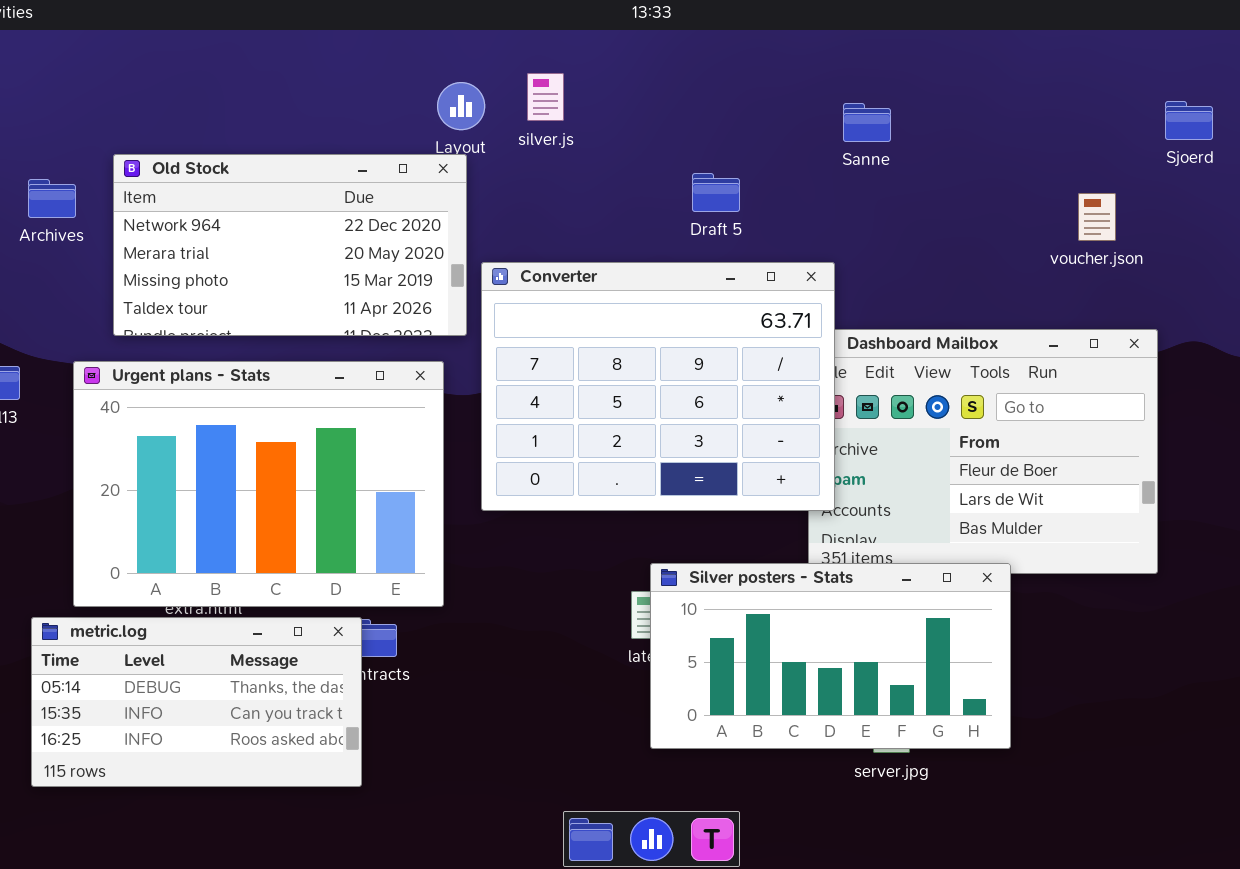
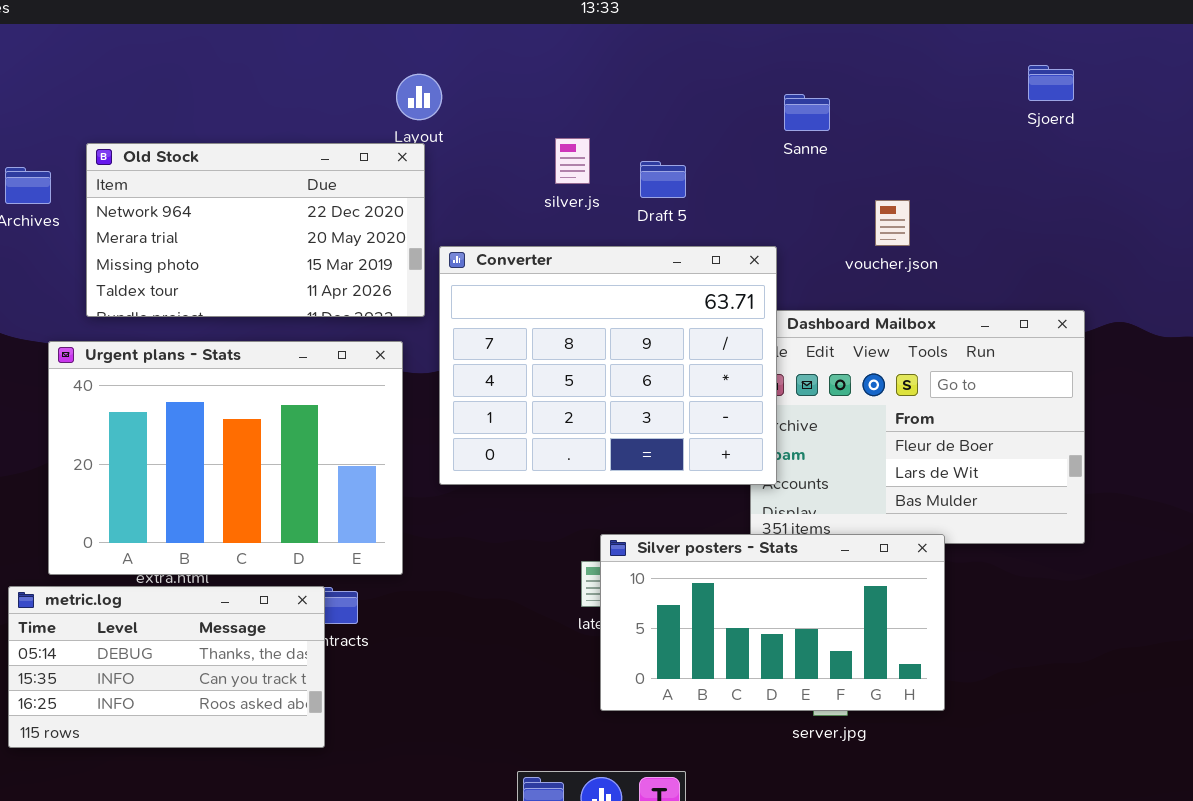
silver.js: [527,73,564,121] -> [555,138,590,184], moved
Sjoerd: [1165,101,1213,140] -> [1028,65,1074,101], moved
voucher.json: [1078,193,1116,241] -> [875,200,910,246], moved

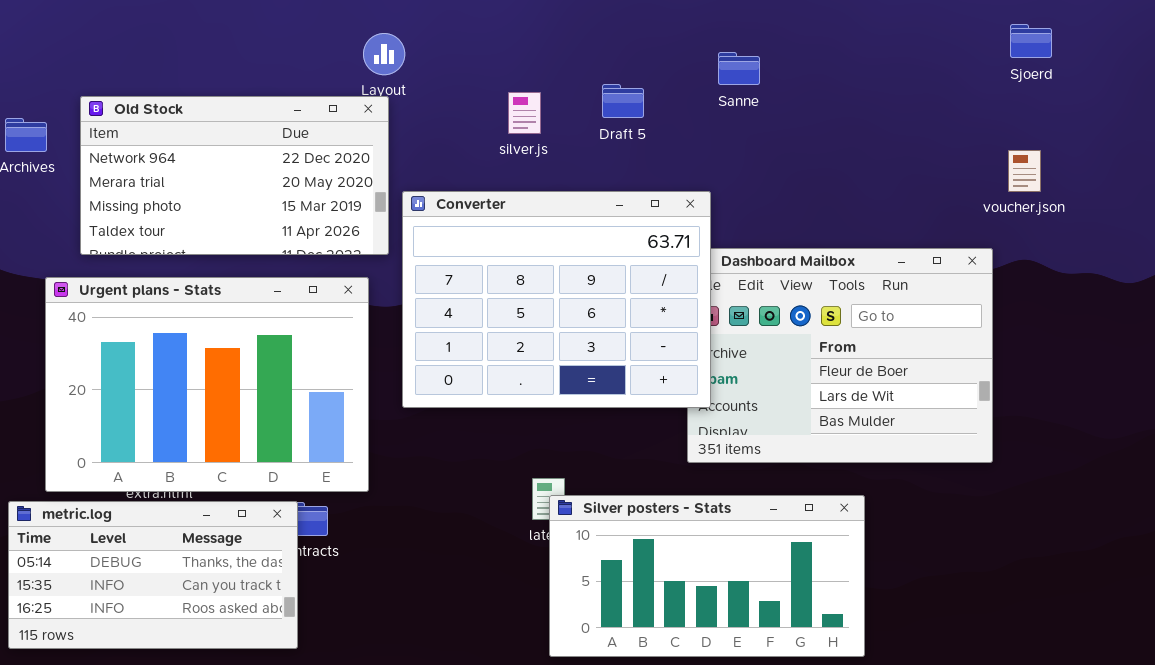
Sjoerd: [1028,65,1074,101] -> [1010,24,1052,58], moved
Draft 5: [640,161,686,198] -> [602,84,644,118], moved
voucher.json: [875,200,910,246] -> [1008,150,1041,192], moved
Silver posters - Stats: [600,534,945,711] -> [549,495,865,657], moved

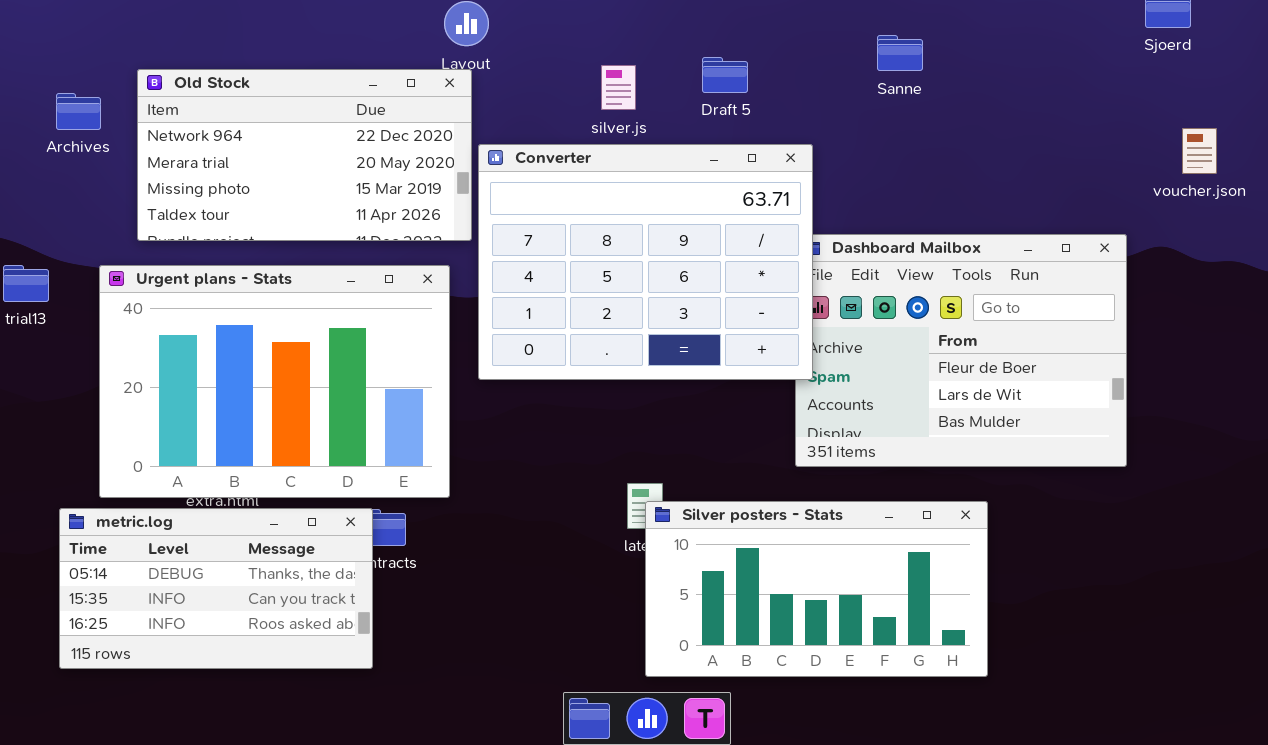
Sanne: [718,52,760,85] -> [877,35,923,71], moved
voucher.json: [1008,150,1041,192] -> [1182,128,1217,174], moved
Converter: [402,191,711,408] -> [478,144,813,380], moved

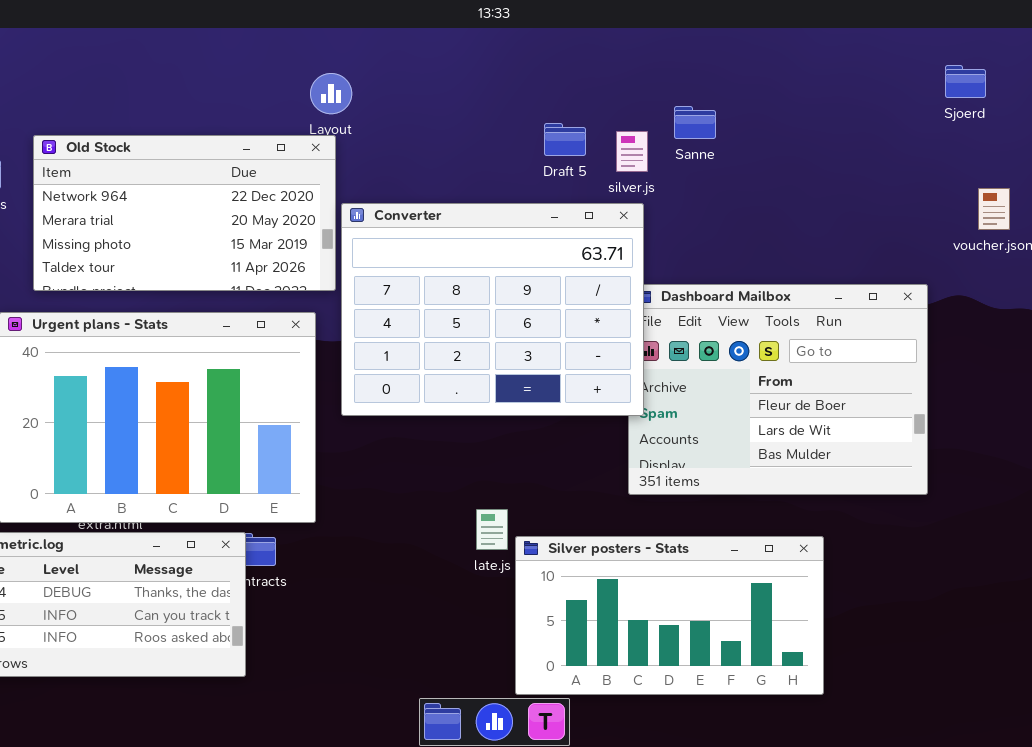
Sanne: [877,35,923,71] -> [674,106,716,139], moved
silver.js: [601,65,636,110] -> [616,131,648,172], moved
Silver posters - Stats: [645,501,988,677] -> [515,536,824,695], moved

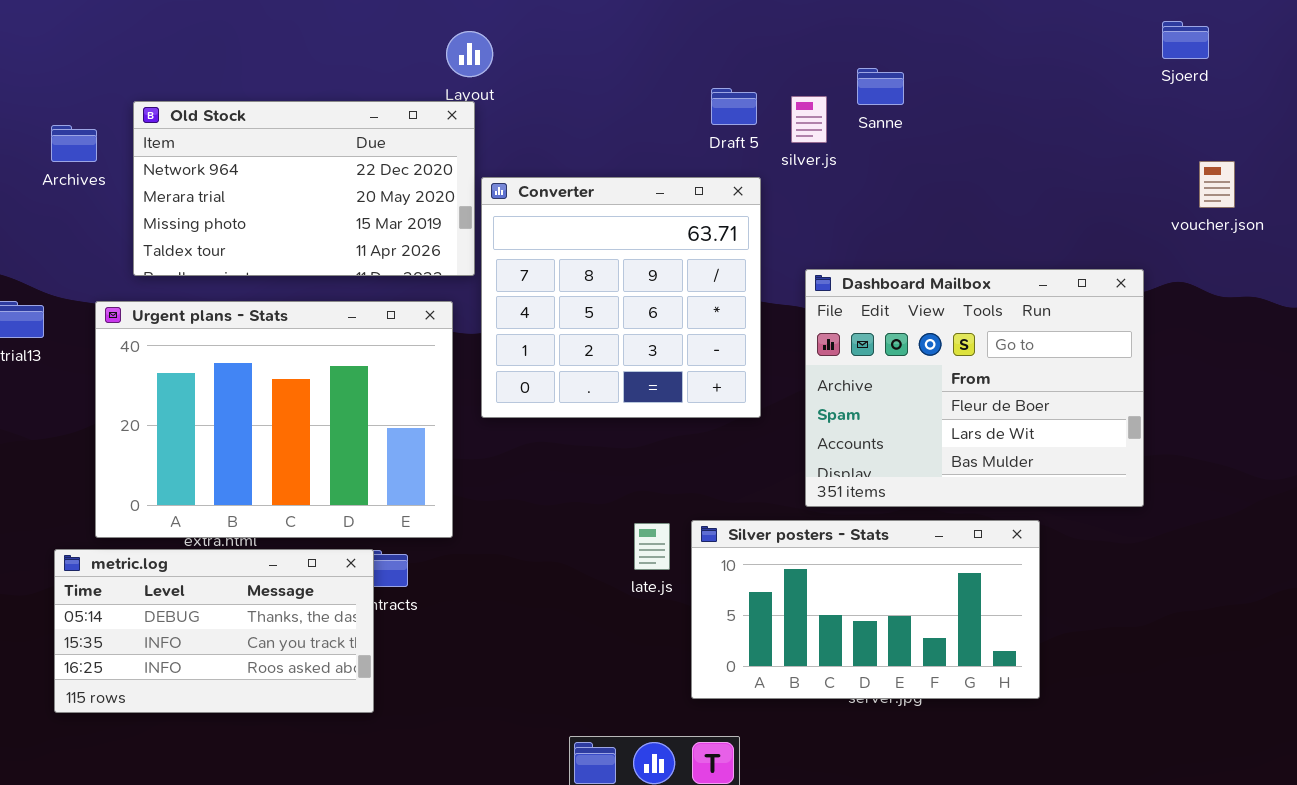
Converter: [341,203,644,416] -> [481,177,761,418], resized
Silver posters - Stats: [515,536,824,695] -> [691,520,1040,699], moved

